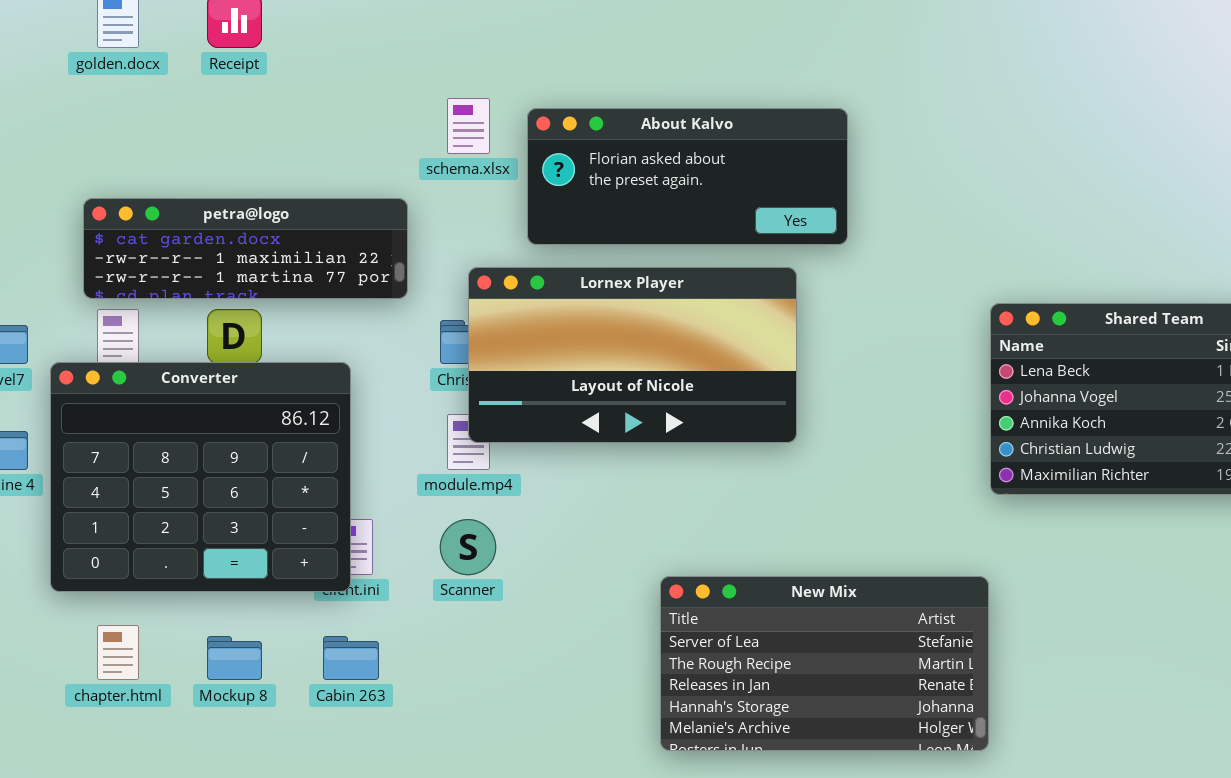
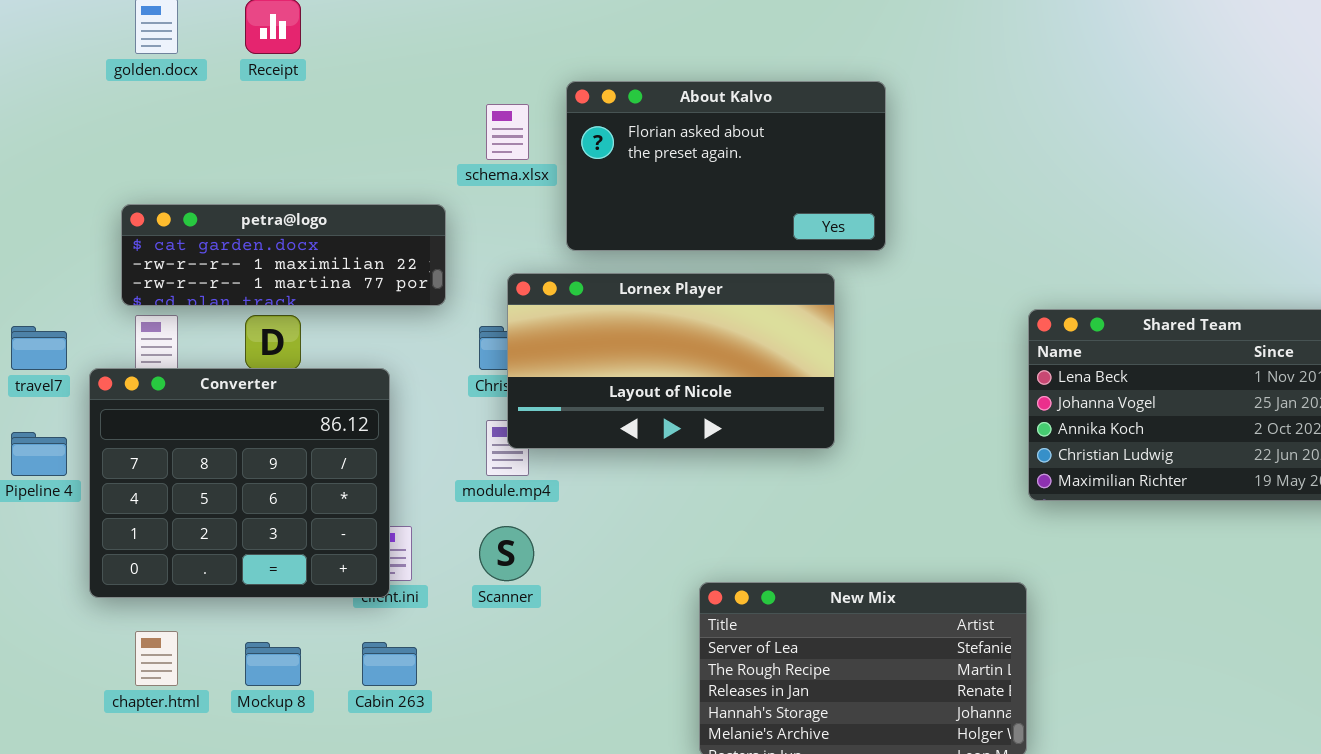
About Kalvo: [527,108,848,245] -> [566,81,886,251], resized

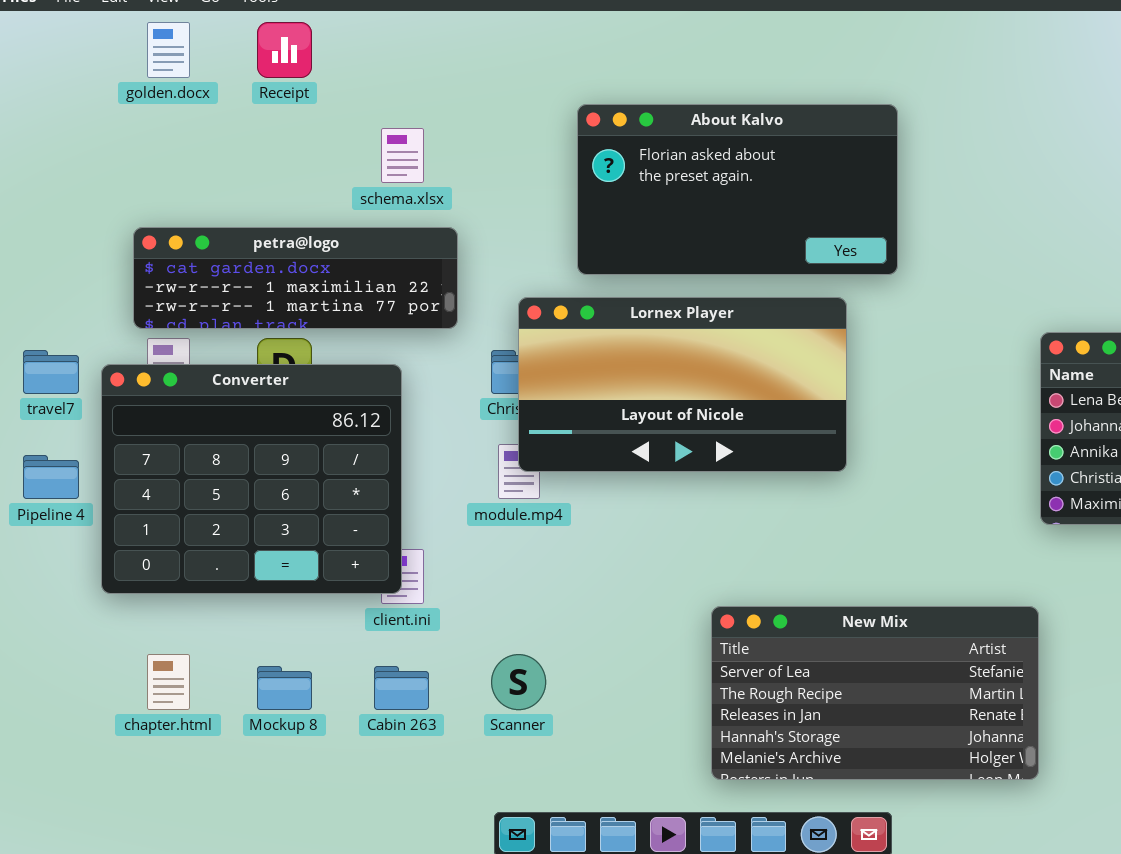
schema.xlsx: [486,104,529,160] -> [381,128,424,183], moved
Converter: [89,368,390,598] -> [101,364,402,594], moved
Scanner: [479,526,534,581] -> [491,654,546,710], moved

